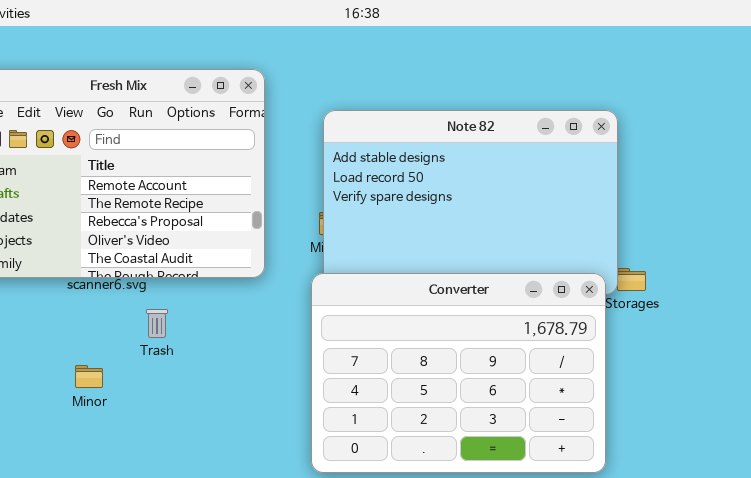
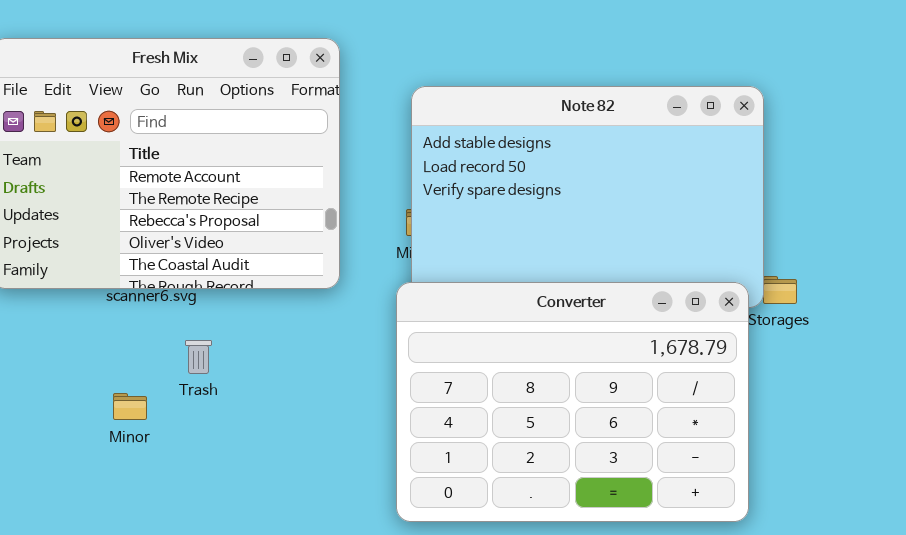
Trash: [146,309,168,338] -> [185,340,212,374], moved

